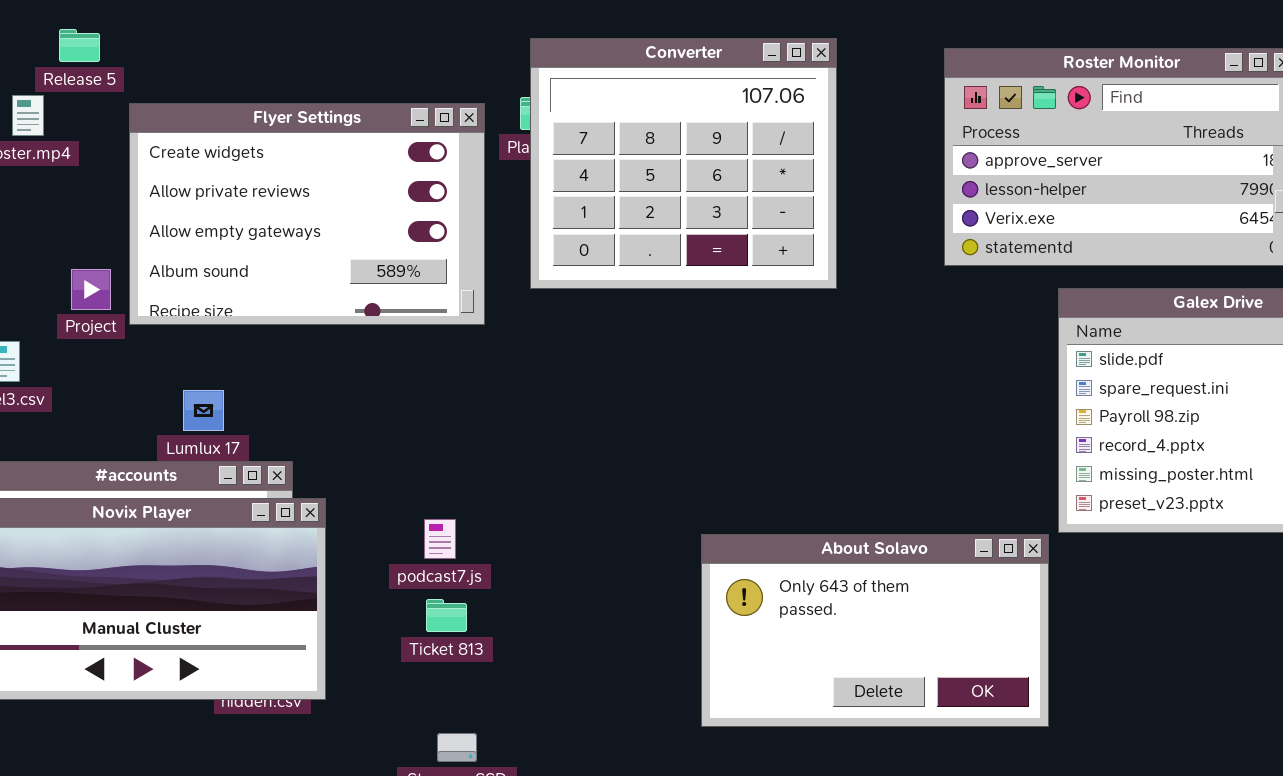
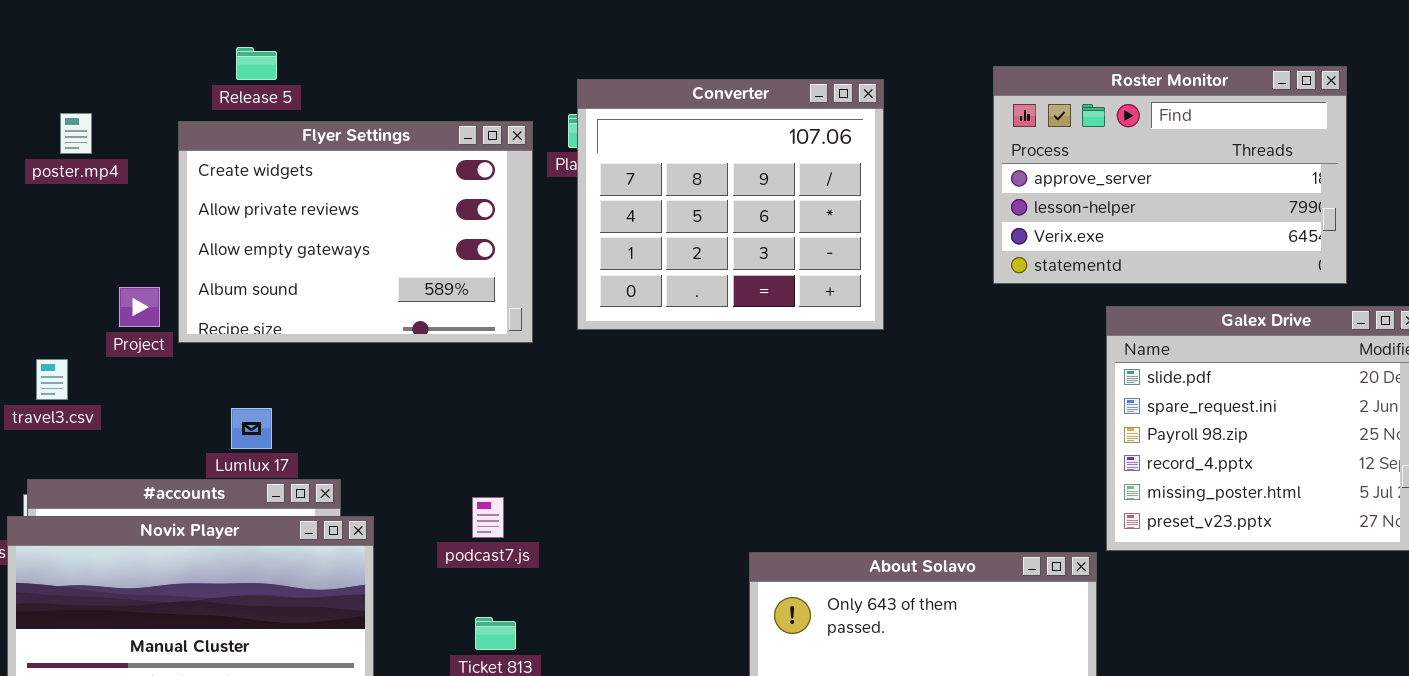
Release 5: [59,29,100,62] -> [236,47,277,80], moved
Converter: [530,38,837,289] -> [577,79,884,330], moved
podcast7.js: [424,519,456,559] -> [472,497,504,538], moved

